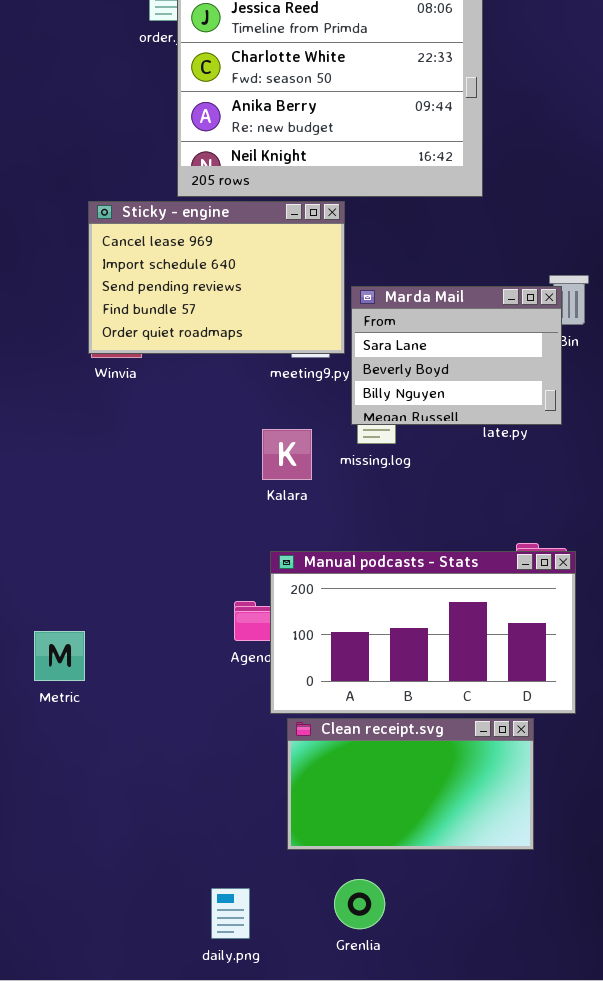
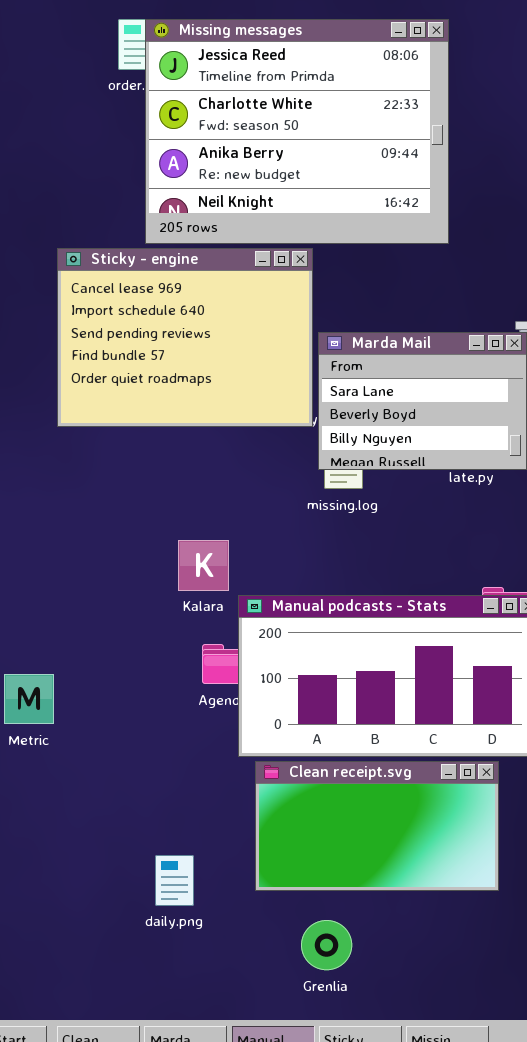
Sticky - engine: [88,201,345,354] -> [57,248,313,427], resized
Kalara: [262,429,312,480] -> [178,540,229,591], moved
daily.png: [211,888,250,939] -> [155,855,194,906], moved

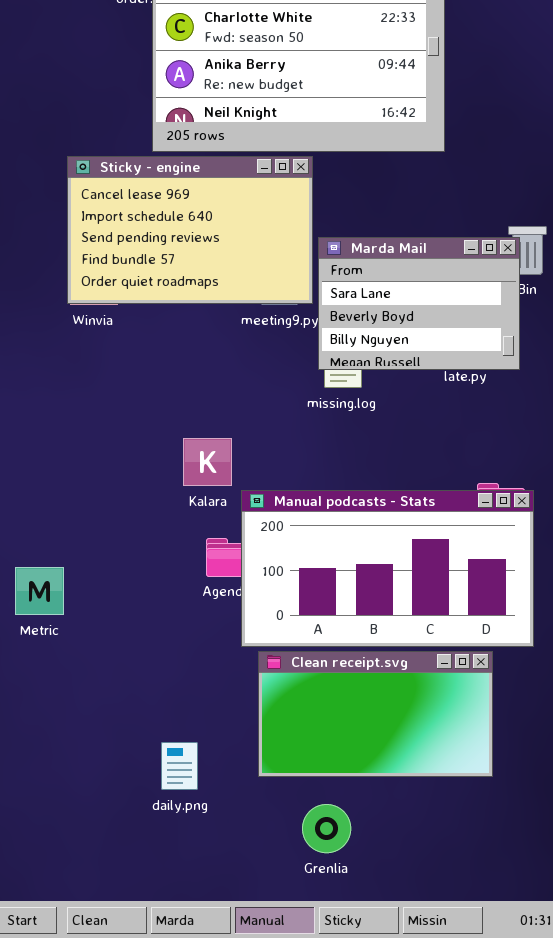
Sticky - engine: [57,248,313,427] -> [67,156,313,304], resized

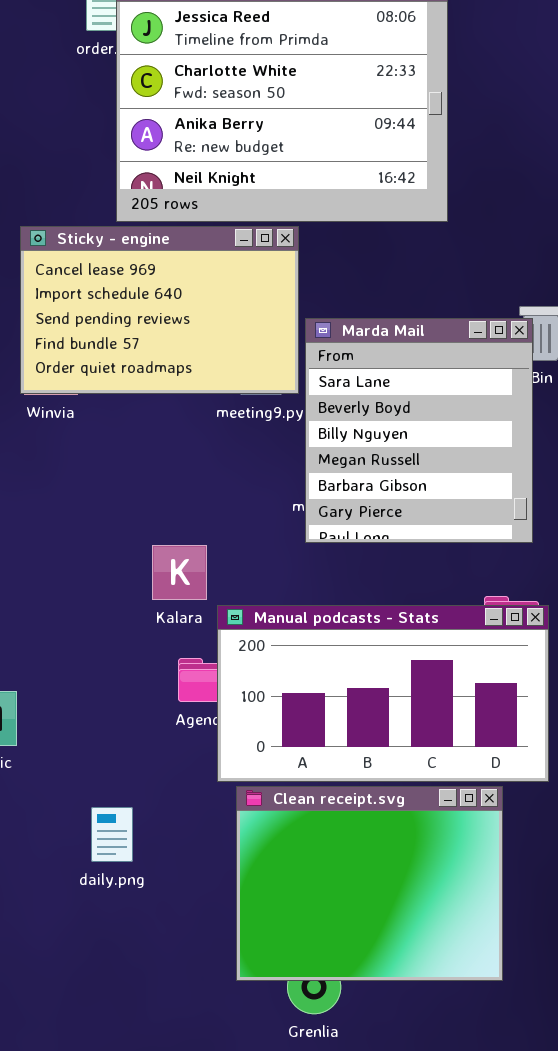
Marda Mail: [318,237,520,370] -> [305,318,533,543], resized
Clean receipt.svg: [258,651,493,777] -> [236,786,503,981], resized
daily.png: [161,742,198,790] -> [91,807,133,862], moved

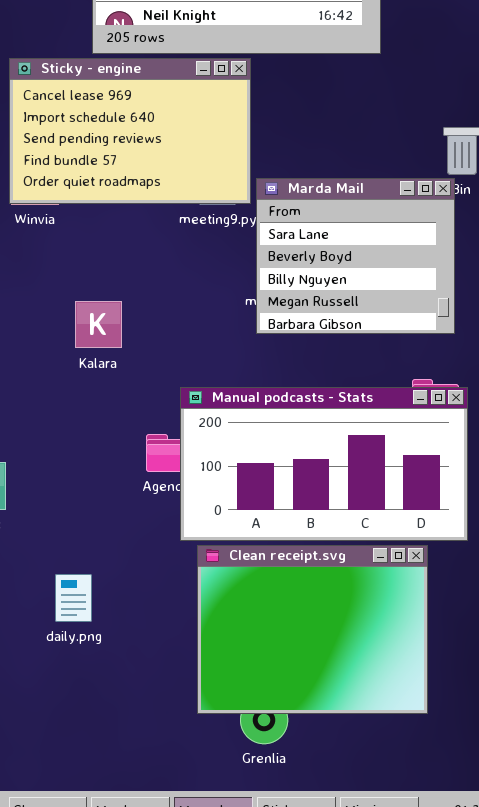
Marda Mail: [305,318,533,543] -> [256,178,455,334], resized
Kalara: [152,545,207,600] -> [75,301,122,348], moved
daily.png: [91,807,133,862] -> [55,574,92,622], moved

